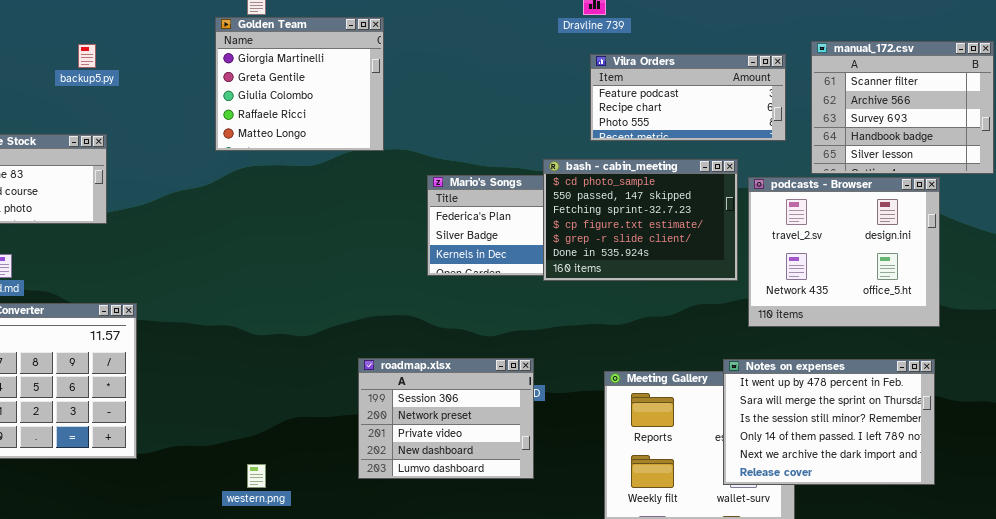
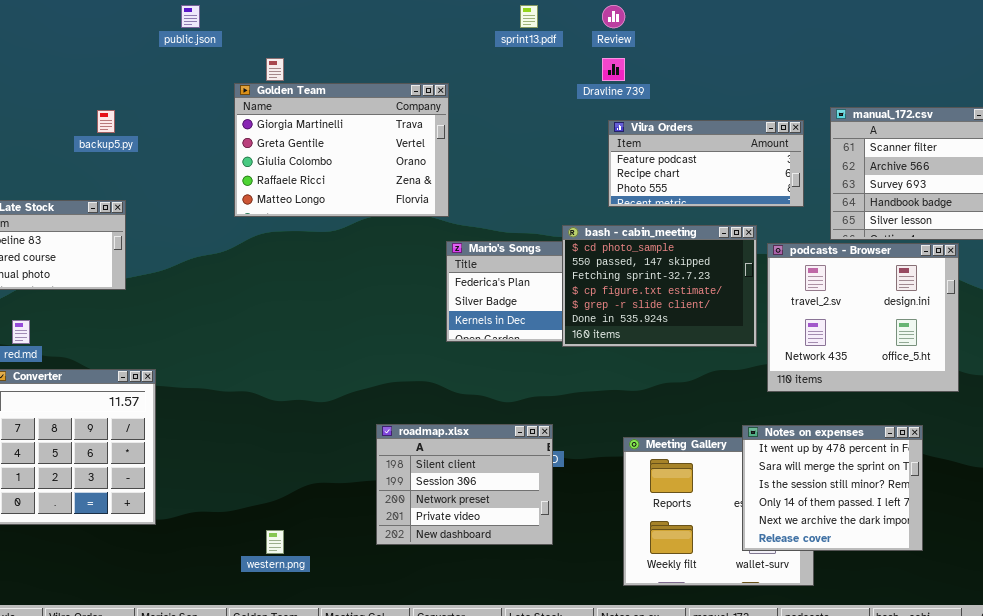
Golden Team: [215,17,384,151] -> [234,83,449,217], resized
roadmap.xlsx: [358,358,534,479] -> [376,424,553,545], scrolled up 1 row
Notes on expenses: [723,359,935,485] -> [742,425,923,551], resized

